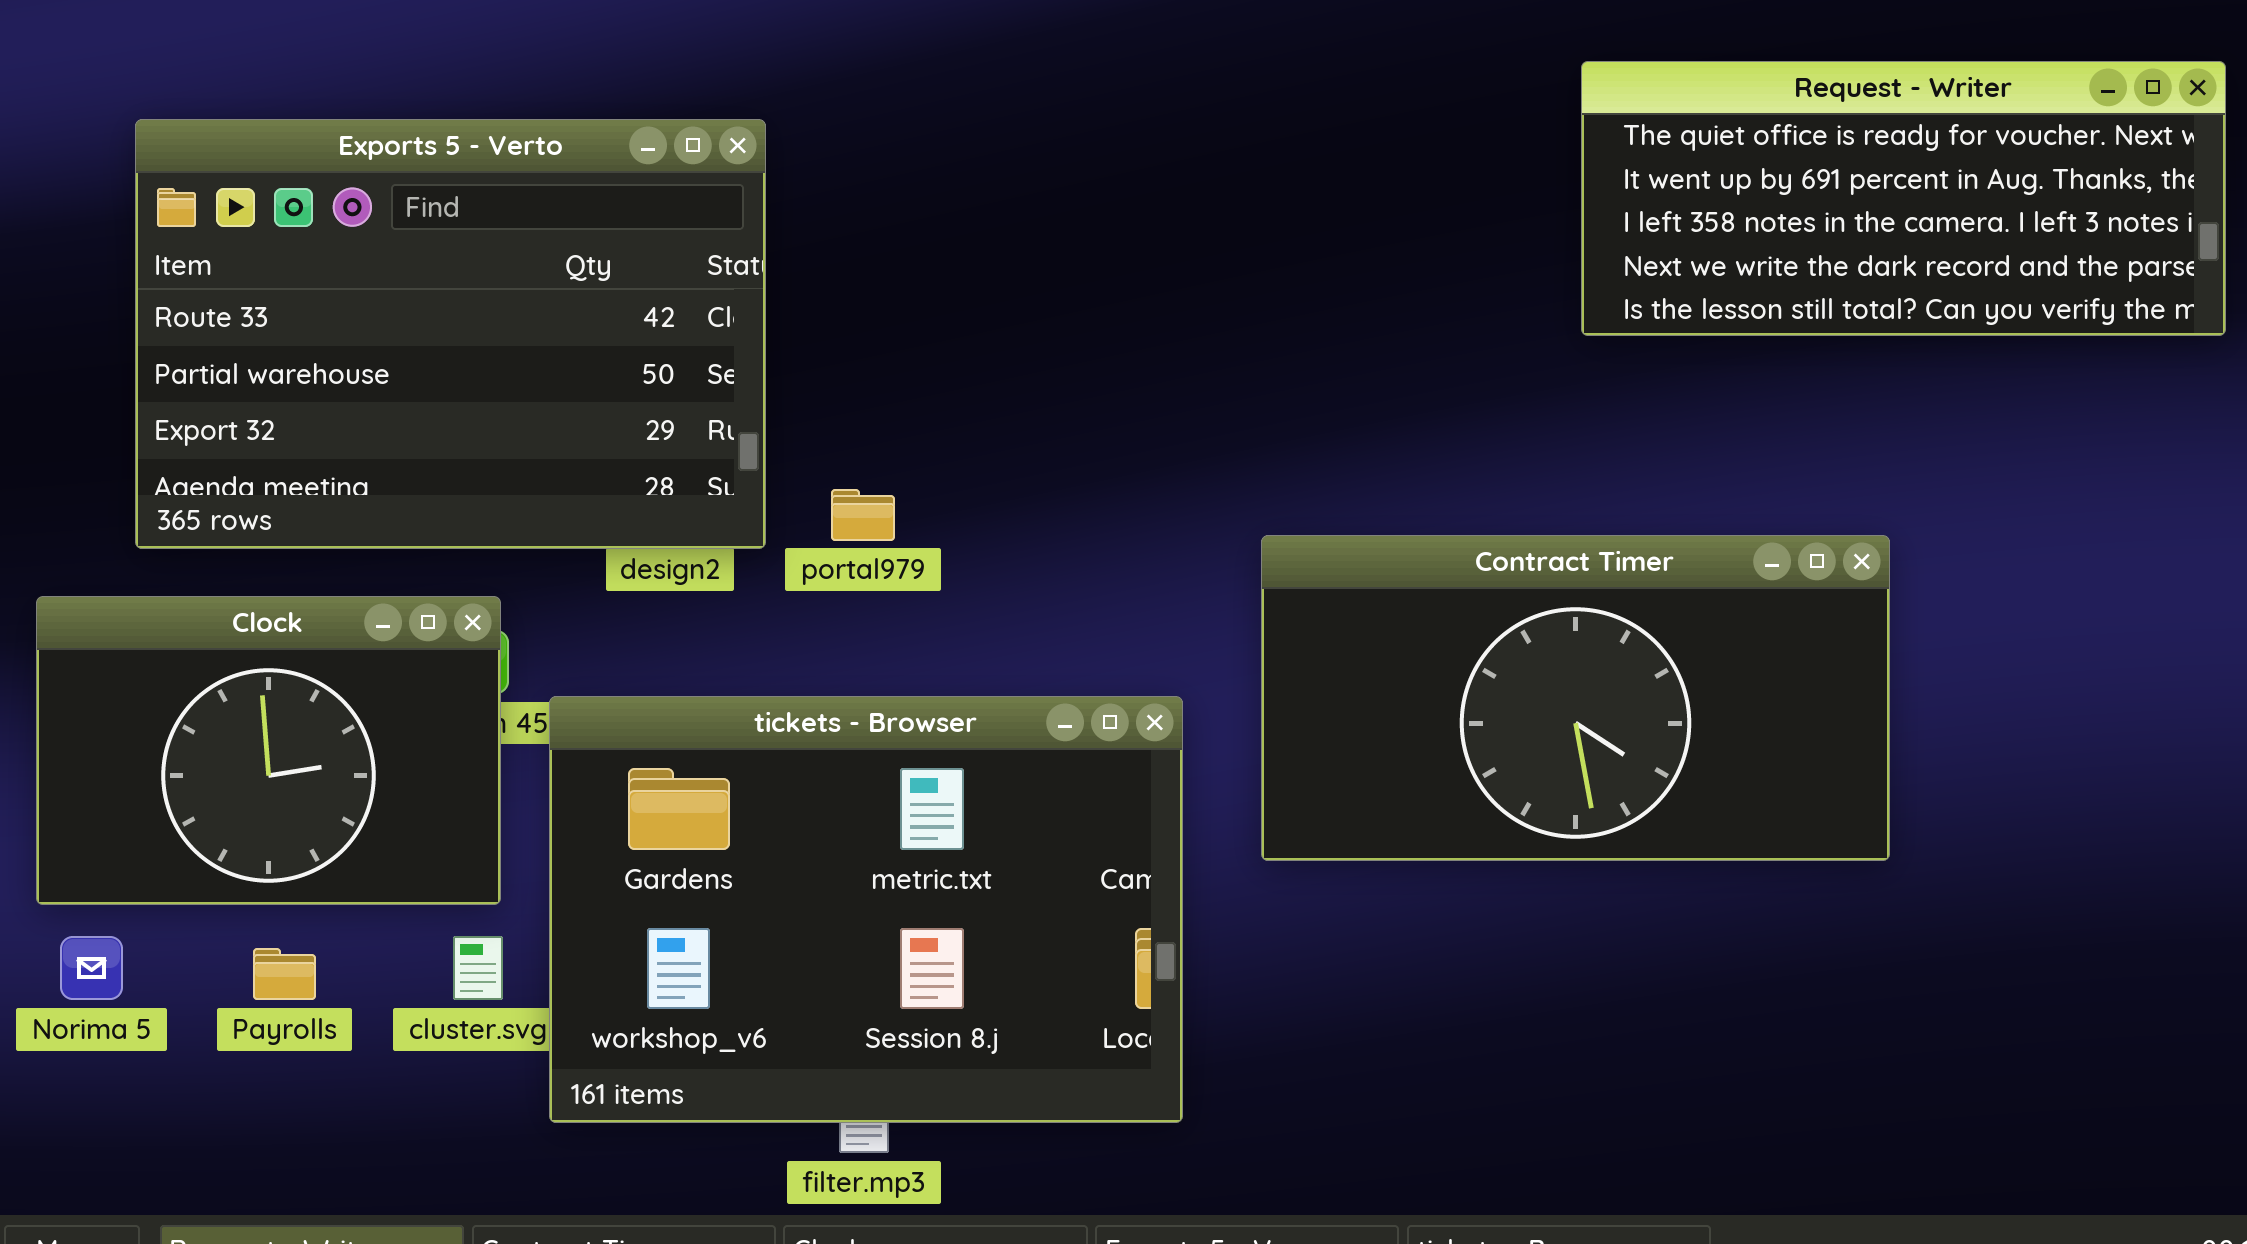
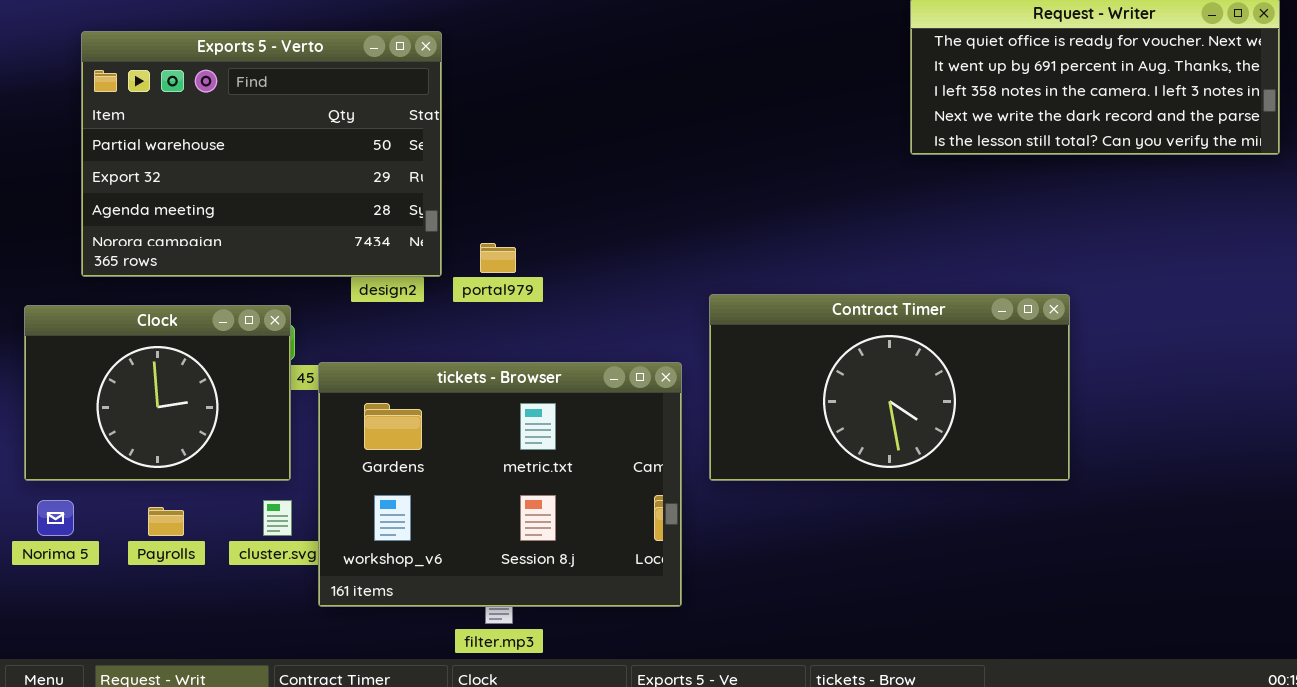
Exports 5 - Verto: [135,119,766,549] -> [81,31,442,277], scrolled down 1 row
Contract Timer: [1261,535,1890,861] -> [709,294,1070,481], moved

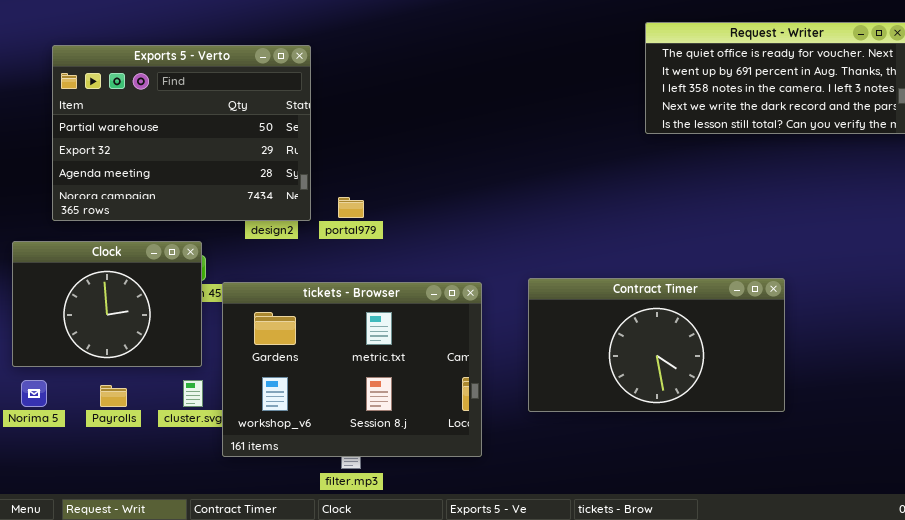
Contract Timer: [709,294,1070,481] -> [528,278,785,412], moved

